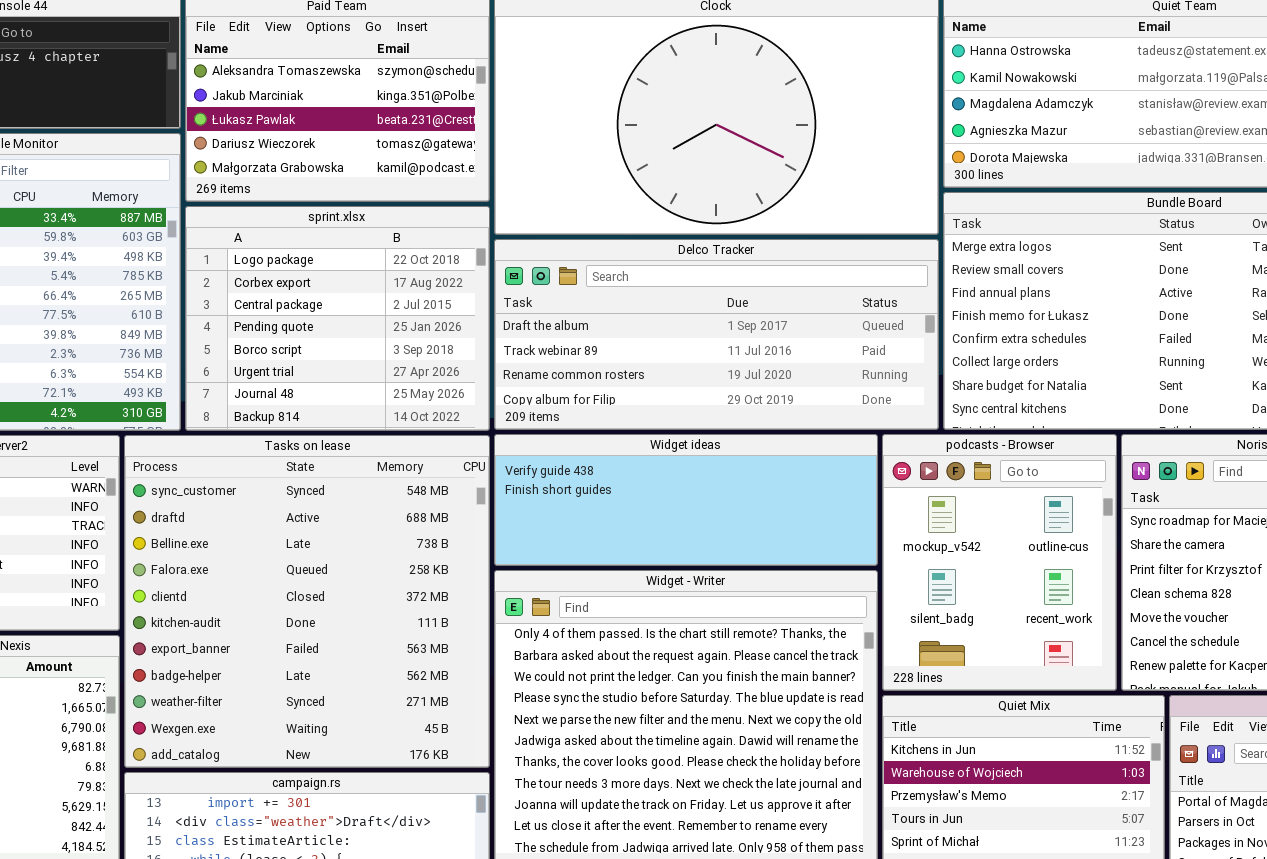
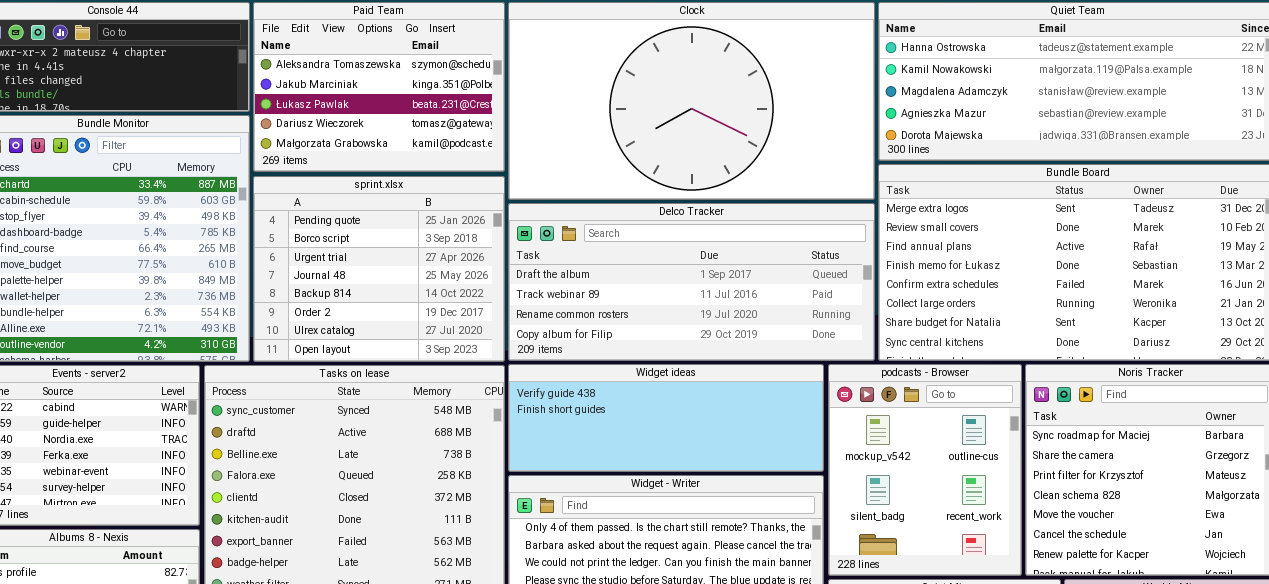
sprint.xlsx: [185,206,490,431] -> [253,176,505,362], scrolled down 3 rows

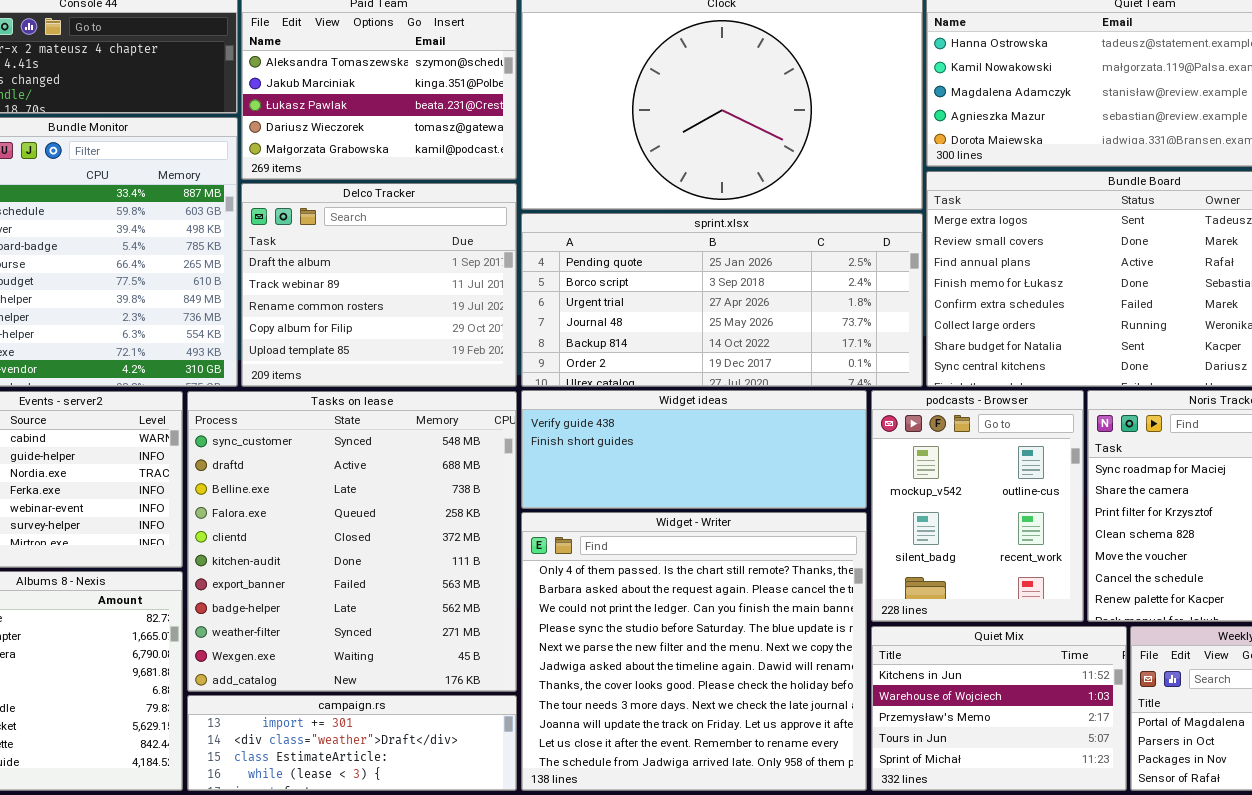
sprint.xlsx: [253,176,505,362] -> [521,213,923,387], moved, resized
Delco Tracker: [508,203,875,361] -> [241,183,517,387], moved, resized

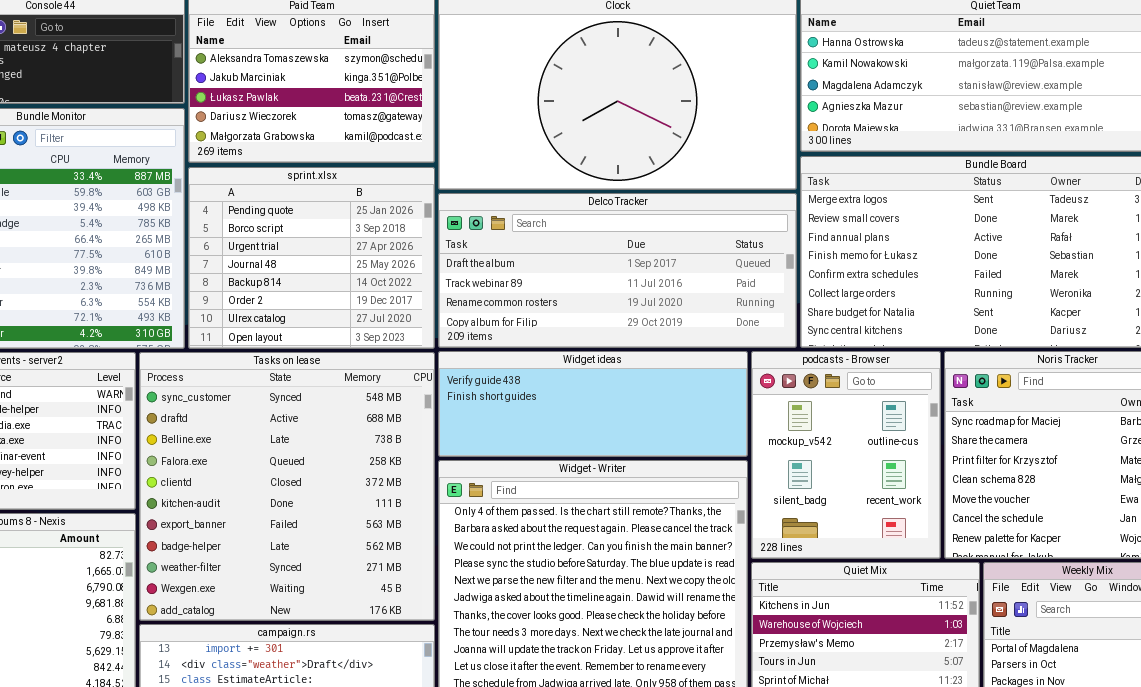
Delco Tracker: [241,183,517,387] -> [438,193,797,348], moved, resized
sprint.xlsx: [521,213,923,387] -> [188,167,435,349], moved, resized

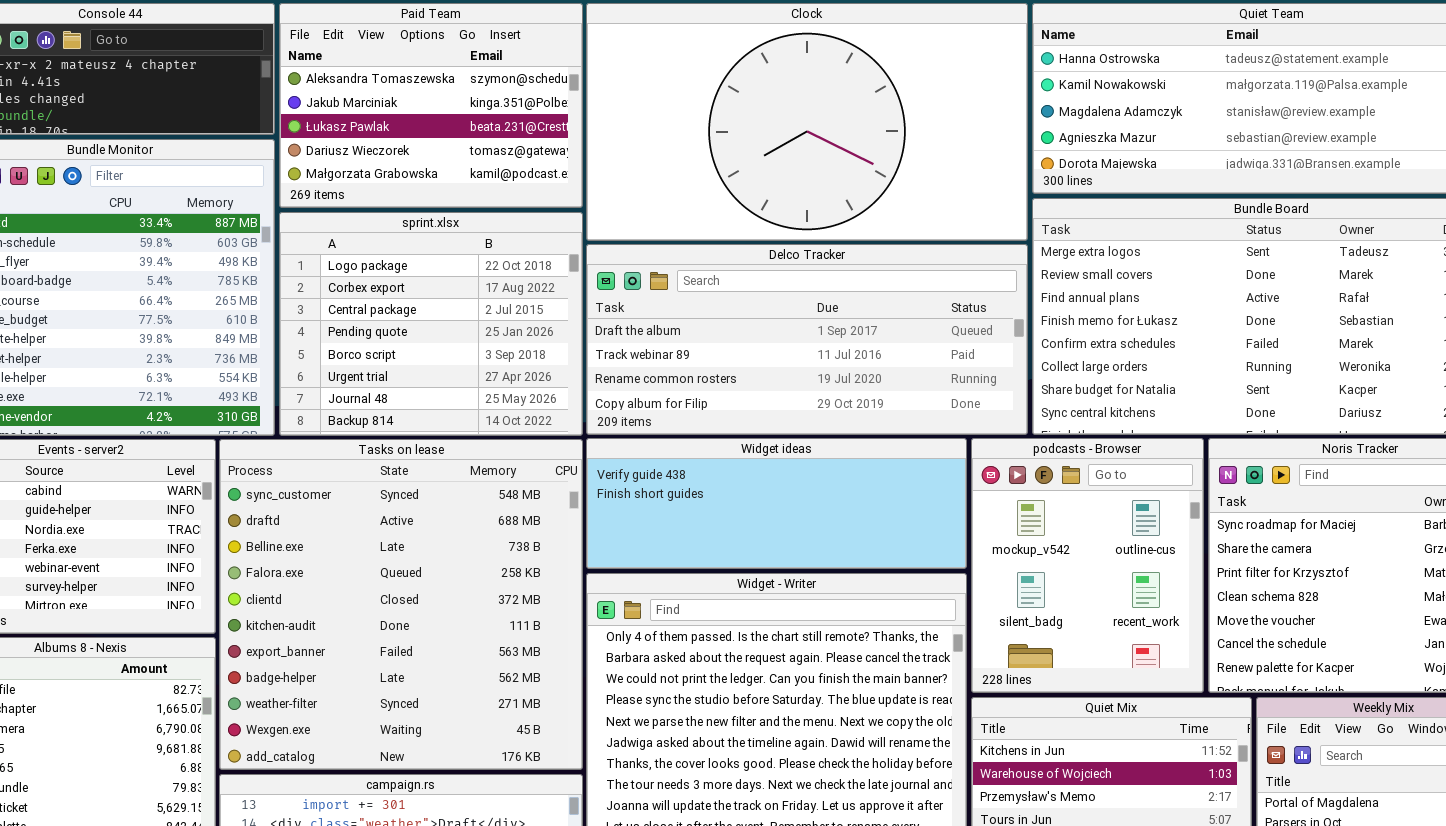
sprint.xlsx: [188,167,435,349] -> [279,212,583,436], scrolled up 3 rows

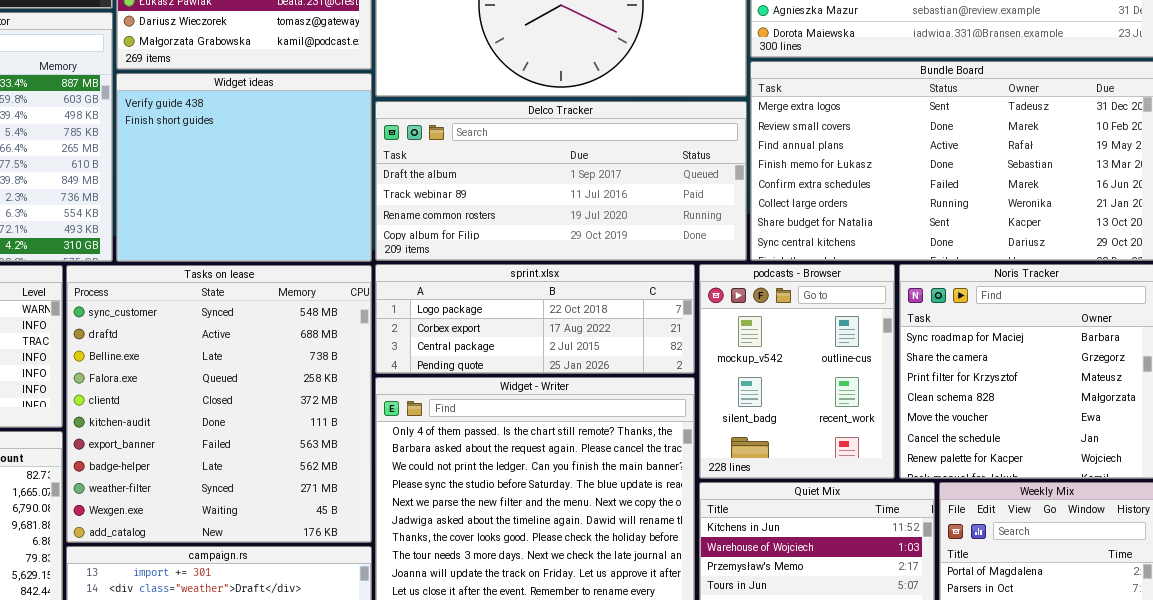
sprint.xlsx: [279,212,583,436] -> [375,264,695,374], moved, resized
Widget ideas: [586,438,967,569] -> [116,73,372,262], moved, resized

